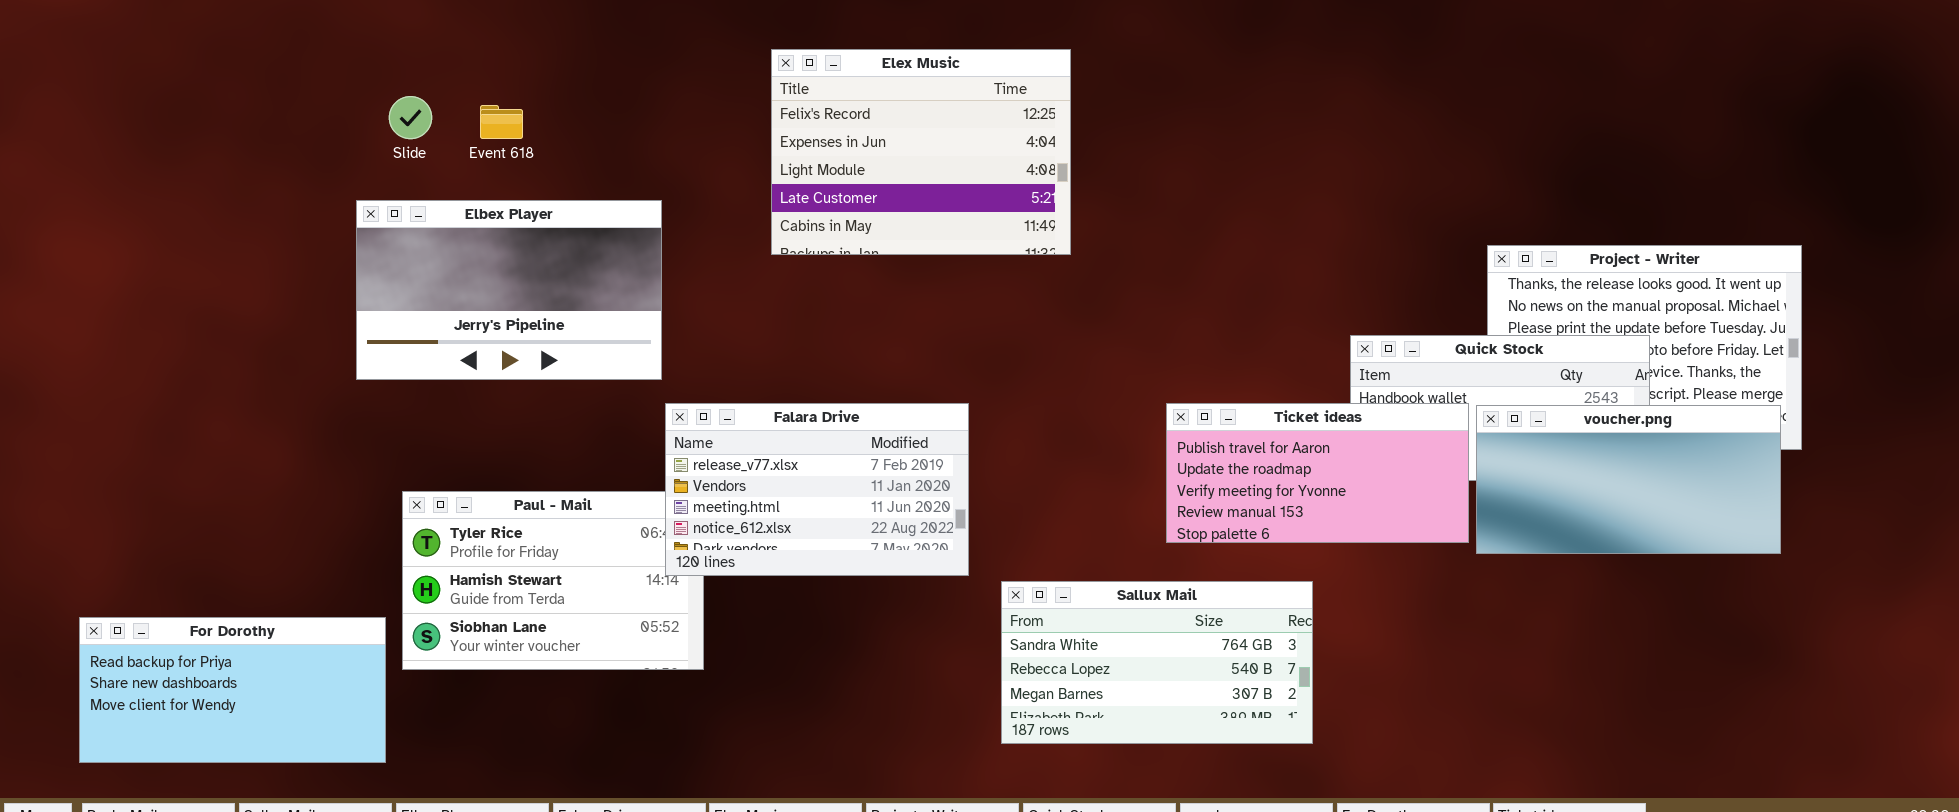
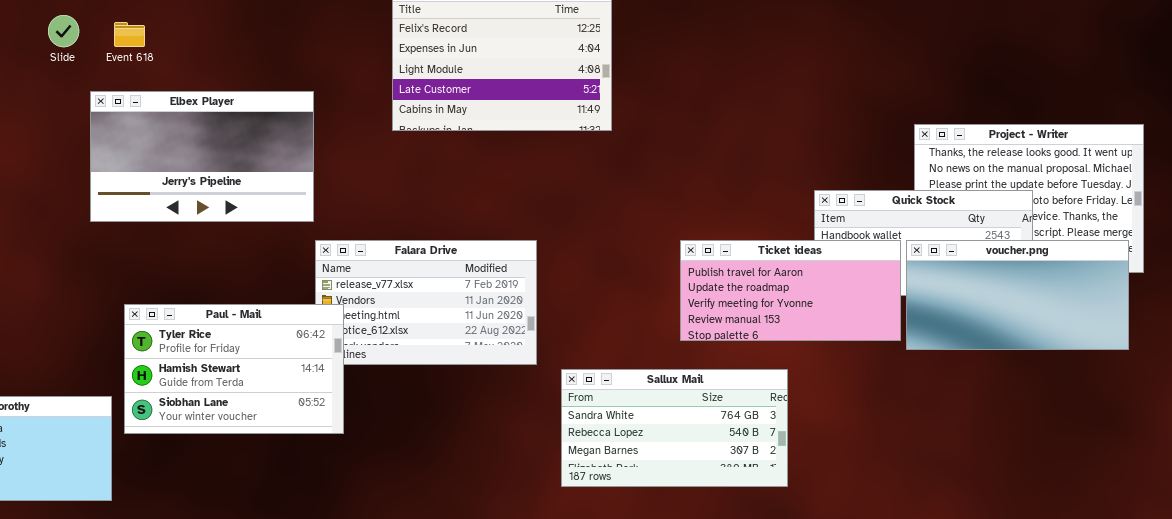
Slide: [389,96,432,139] -> [48,15,79,47], moved
Event 618: [480,105,523,139] -> [114,22,145,47], moved
Paul - Mail: [402,491,704,670] -> [124,304,344,434], raised

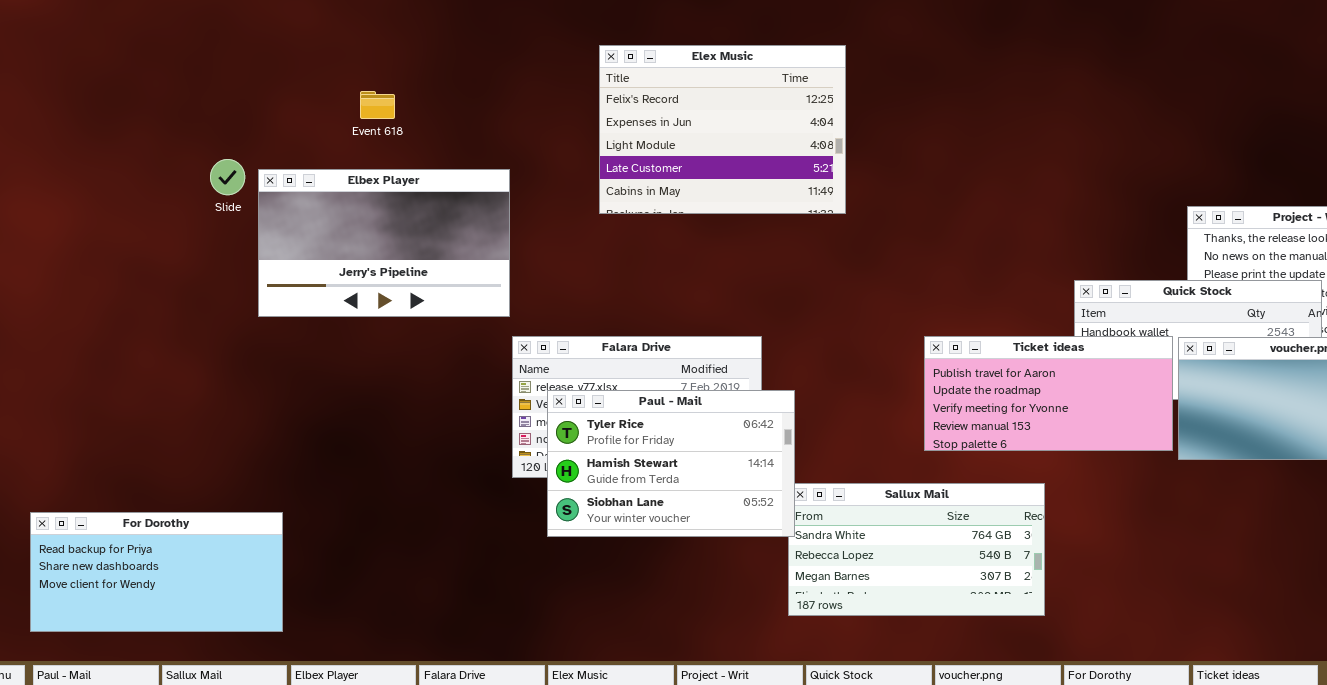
Slide: [48,15,79,47] -> [210,159,245,195], moved
Event 618: [114,22,145,47] -> [360,91,395,119], moved
Paul - Mail: [124,304,344,434] -> [547,390,795,537], moved

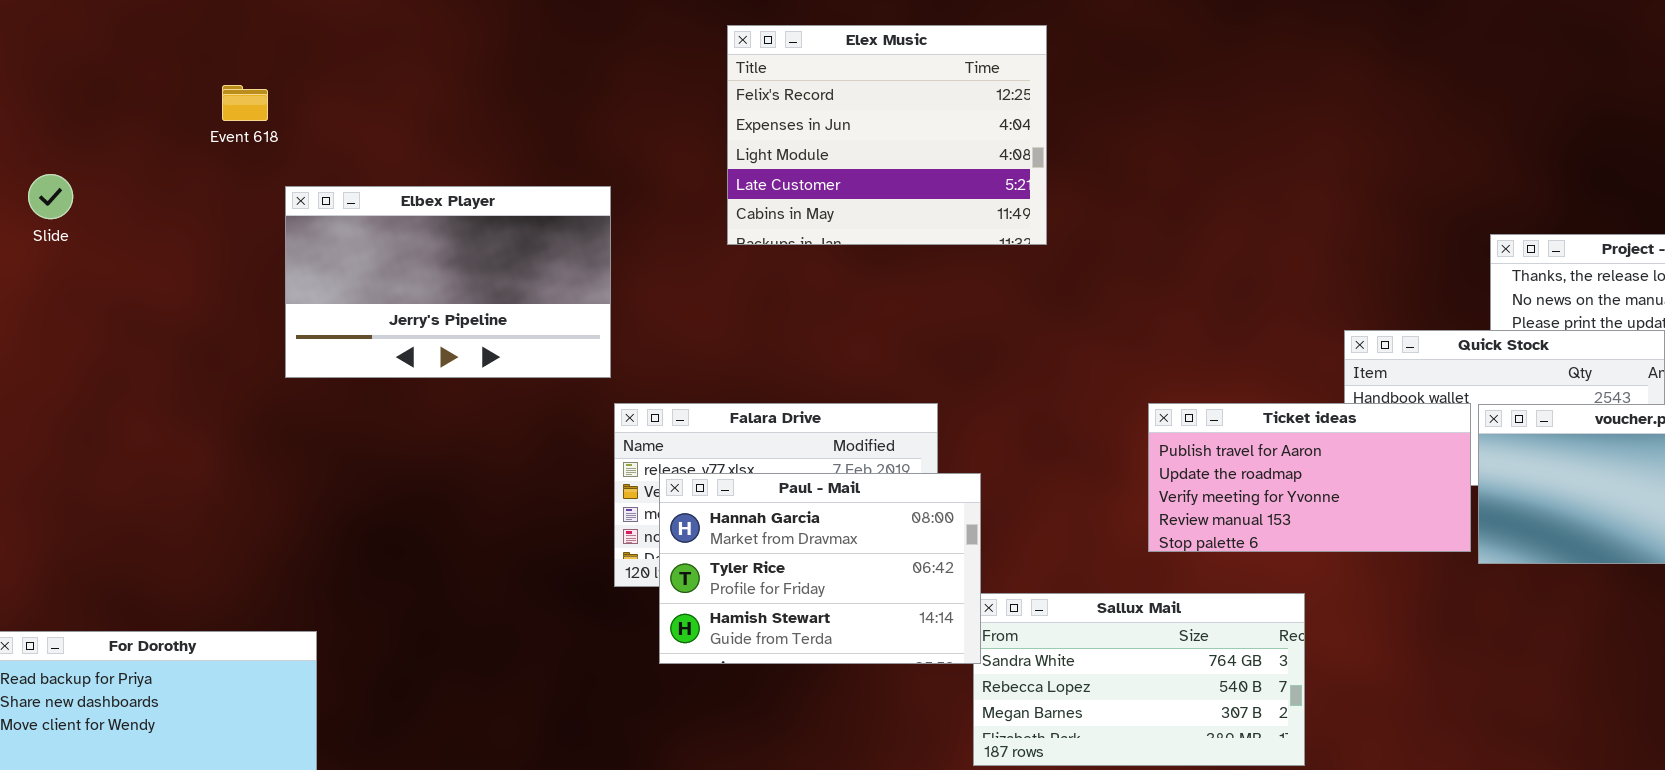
Event 618: [360,91,395,119] -> [222,85,268,121], moved
Slide: [210,159,245,195] -> [28,174,73,219], moved
Paul - Mail: [547,390,795,537] -> [659,473,981,664], scrolled up 1 row

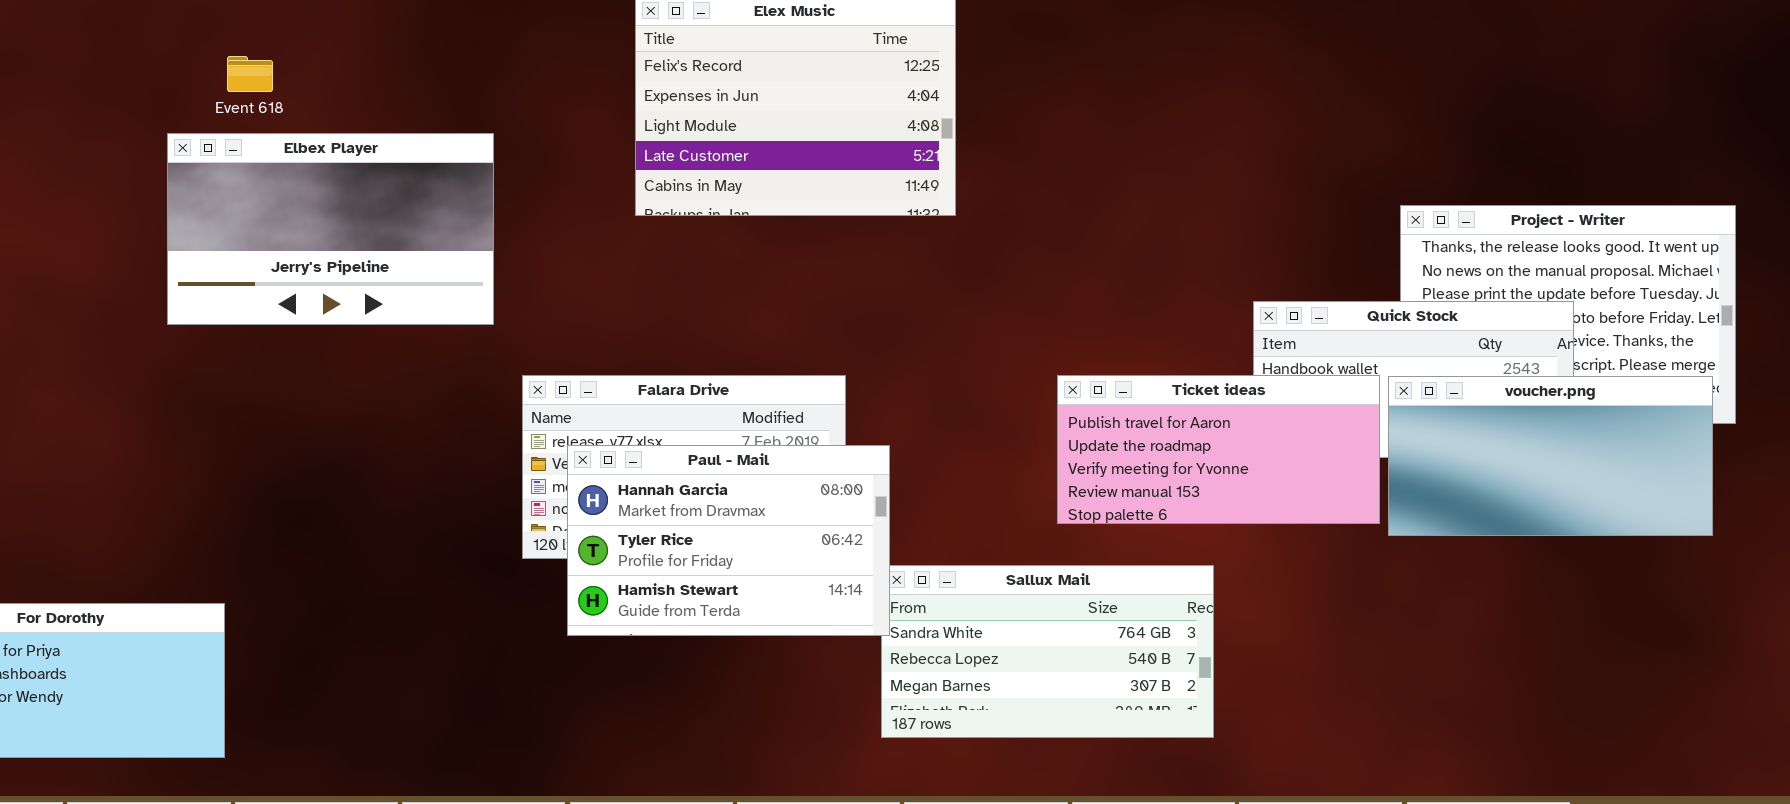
Event 618: [222,85,268,121] -> [227,56,273,92], moved
Elbex Player: [285,186,611,378] -> [167,133,494,325], moved

